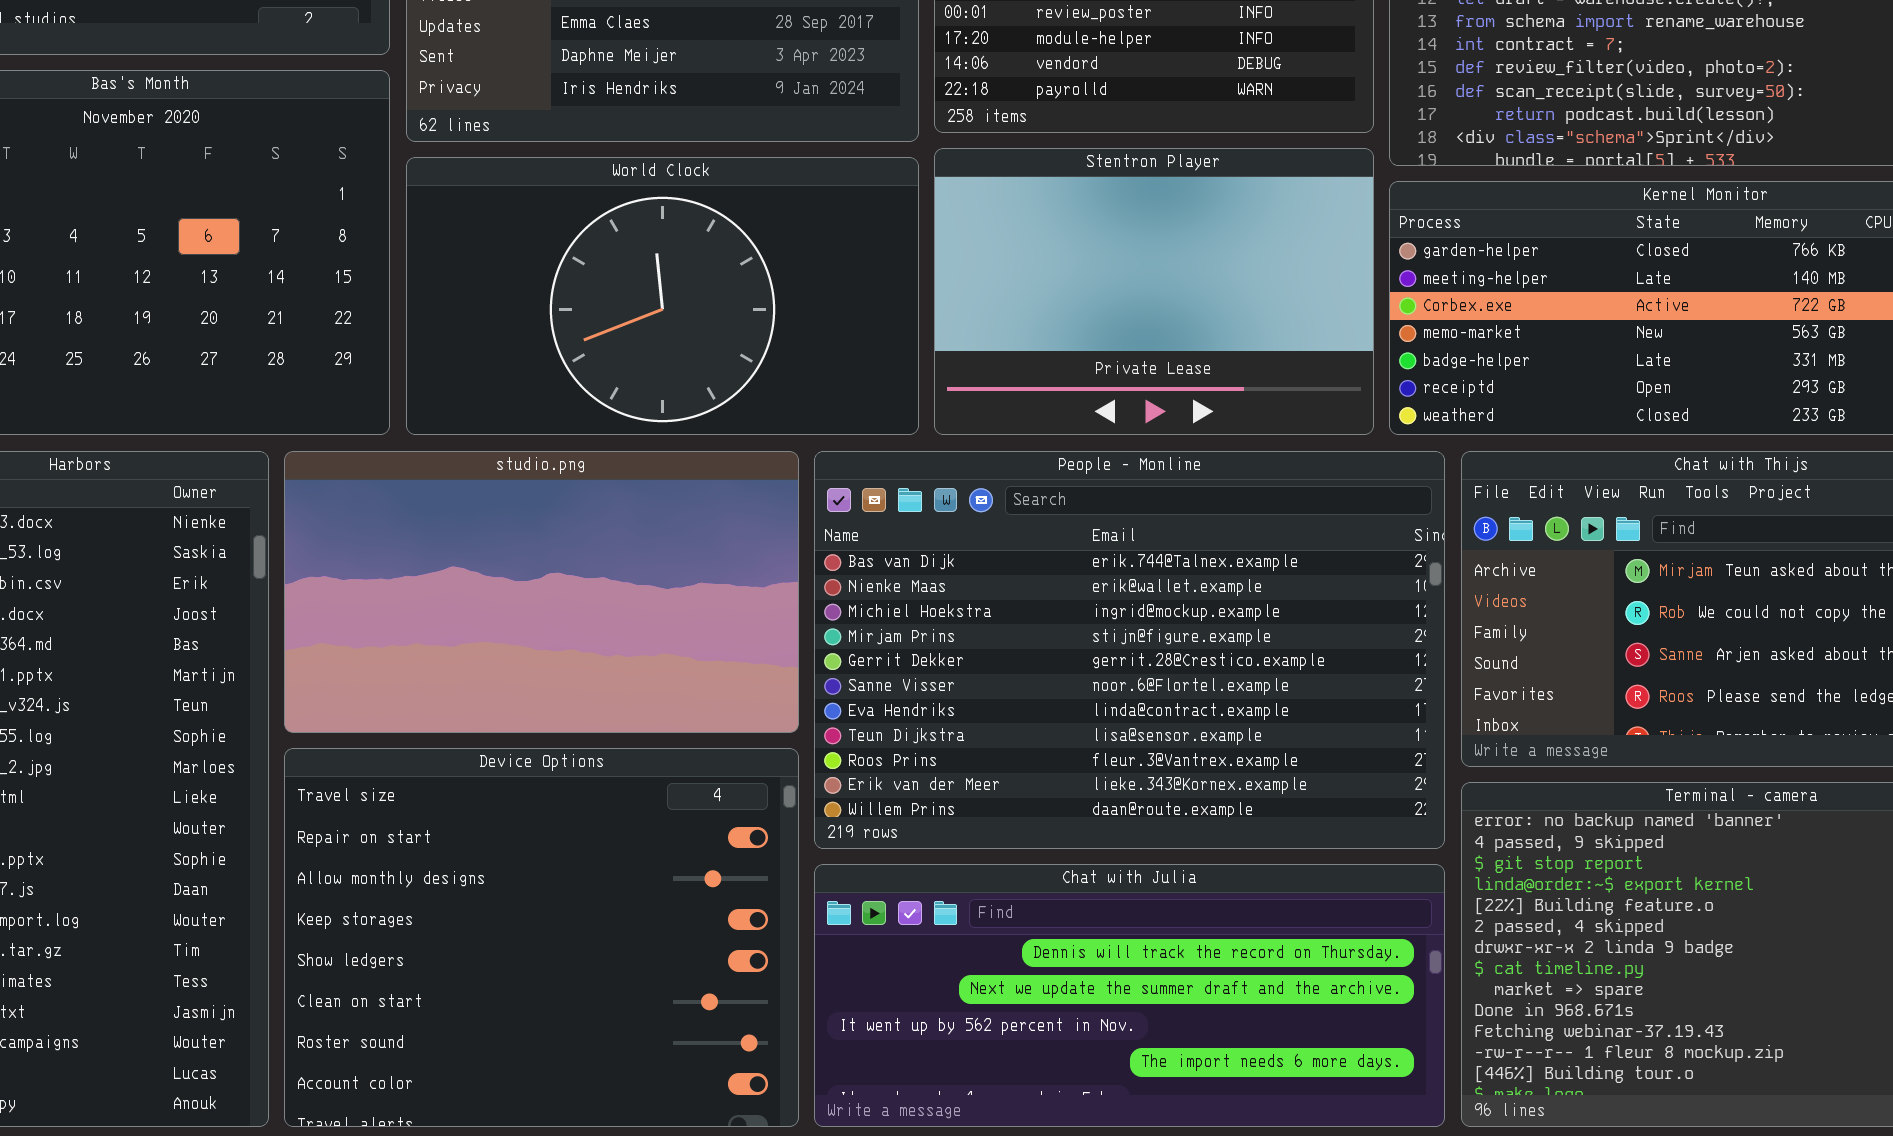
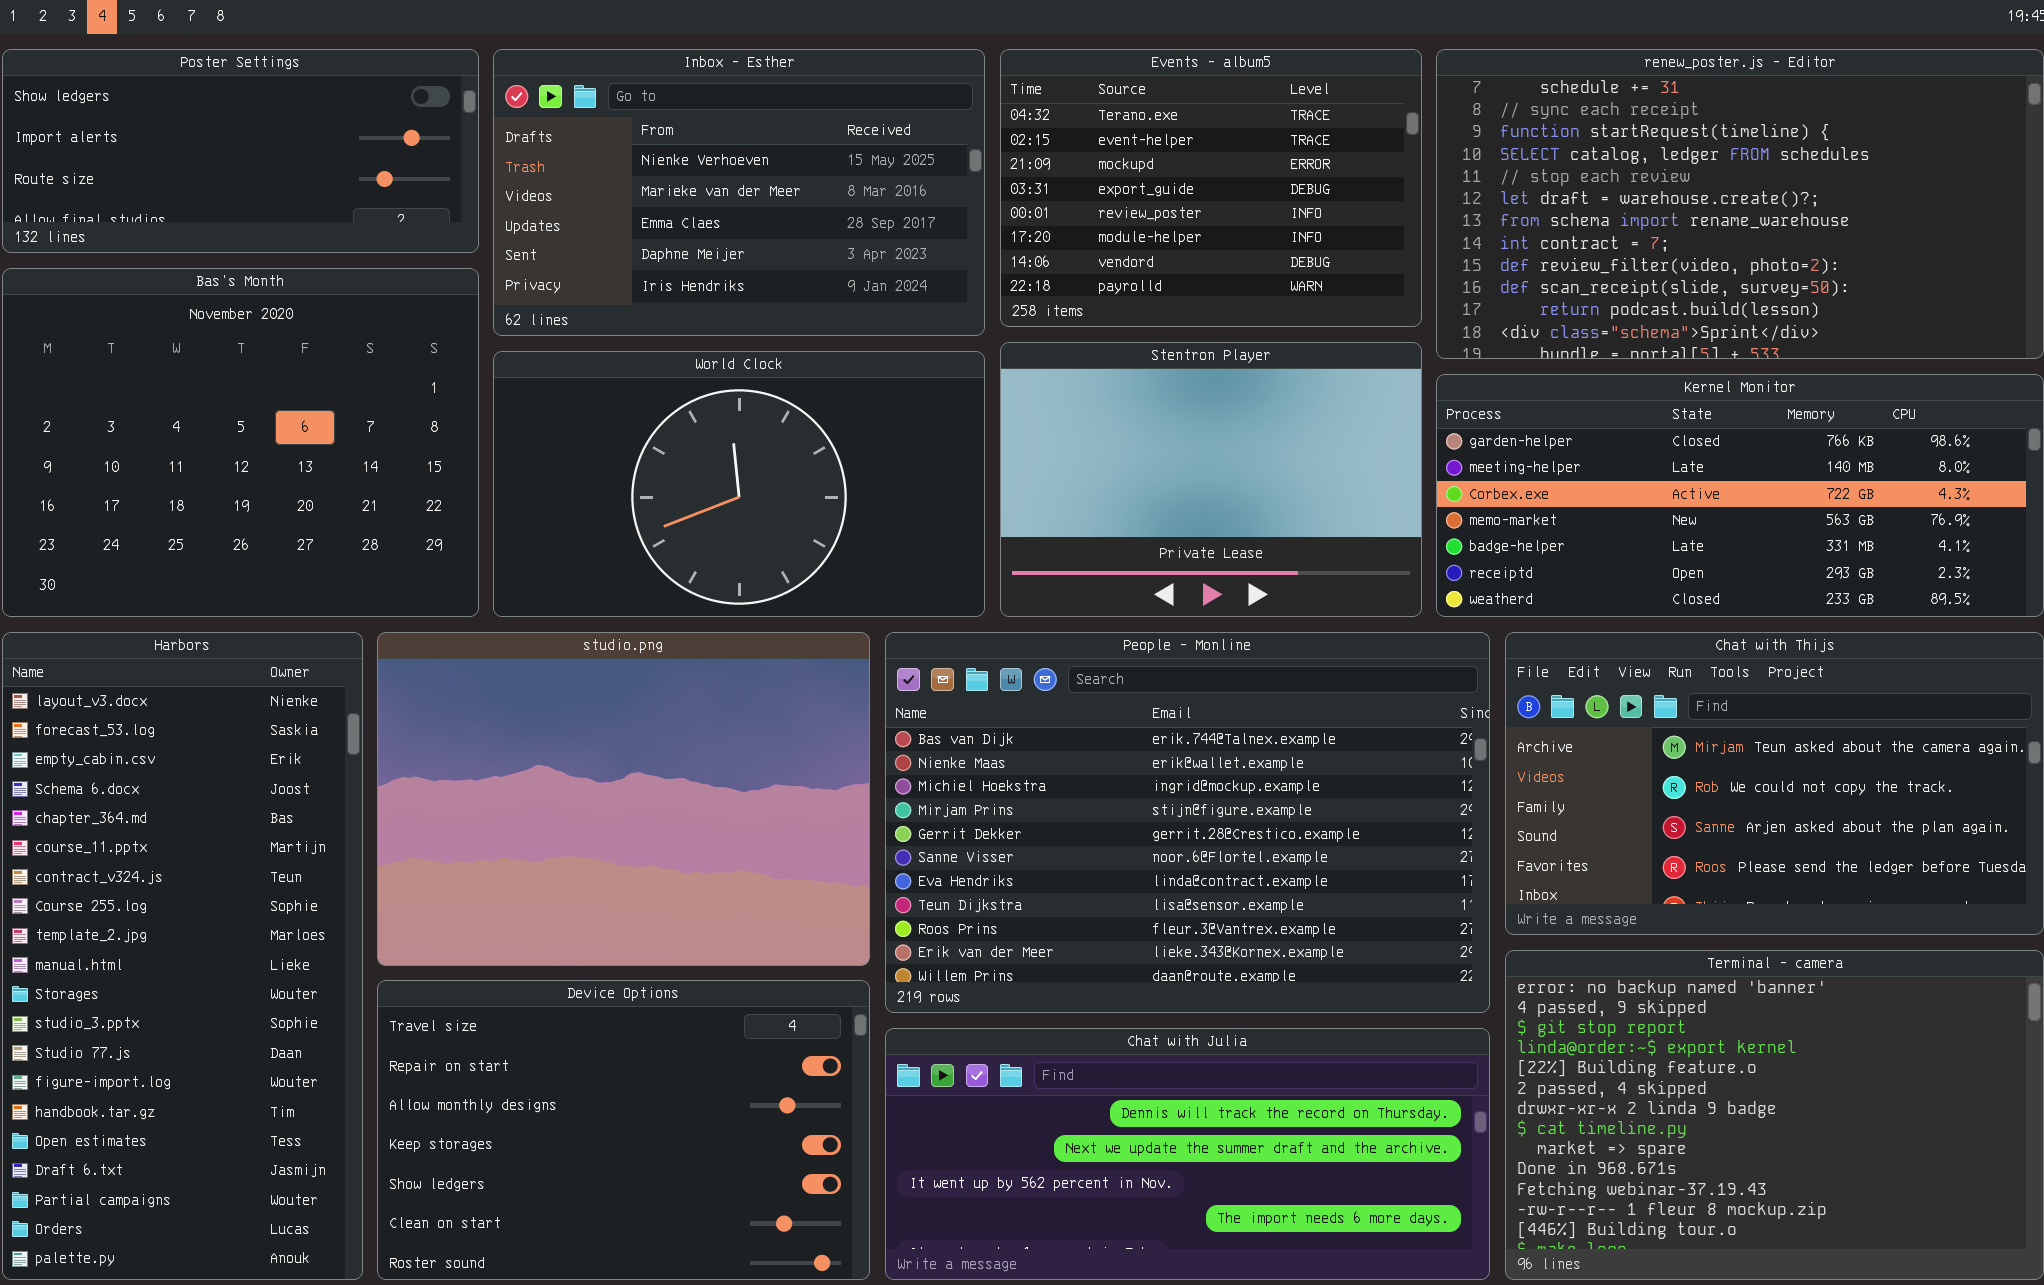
studio.png: [284,451,799,733] -> [377,632,870,966], resized
Device Options: [284,748,799,1127] -> [377,980,870,1280], resized

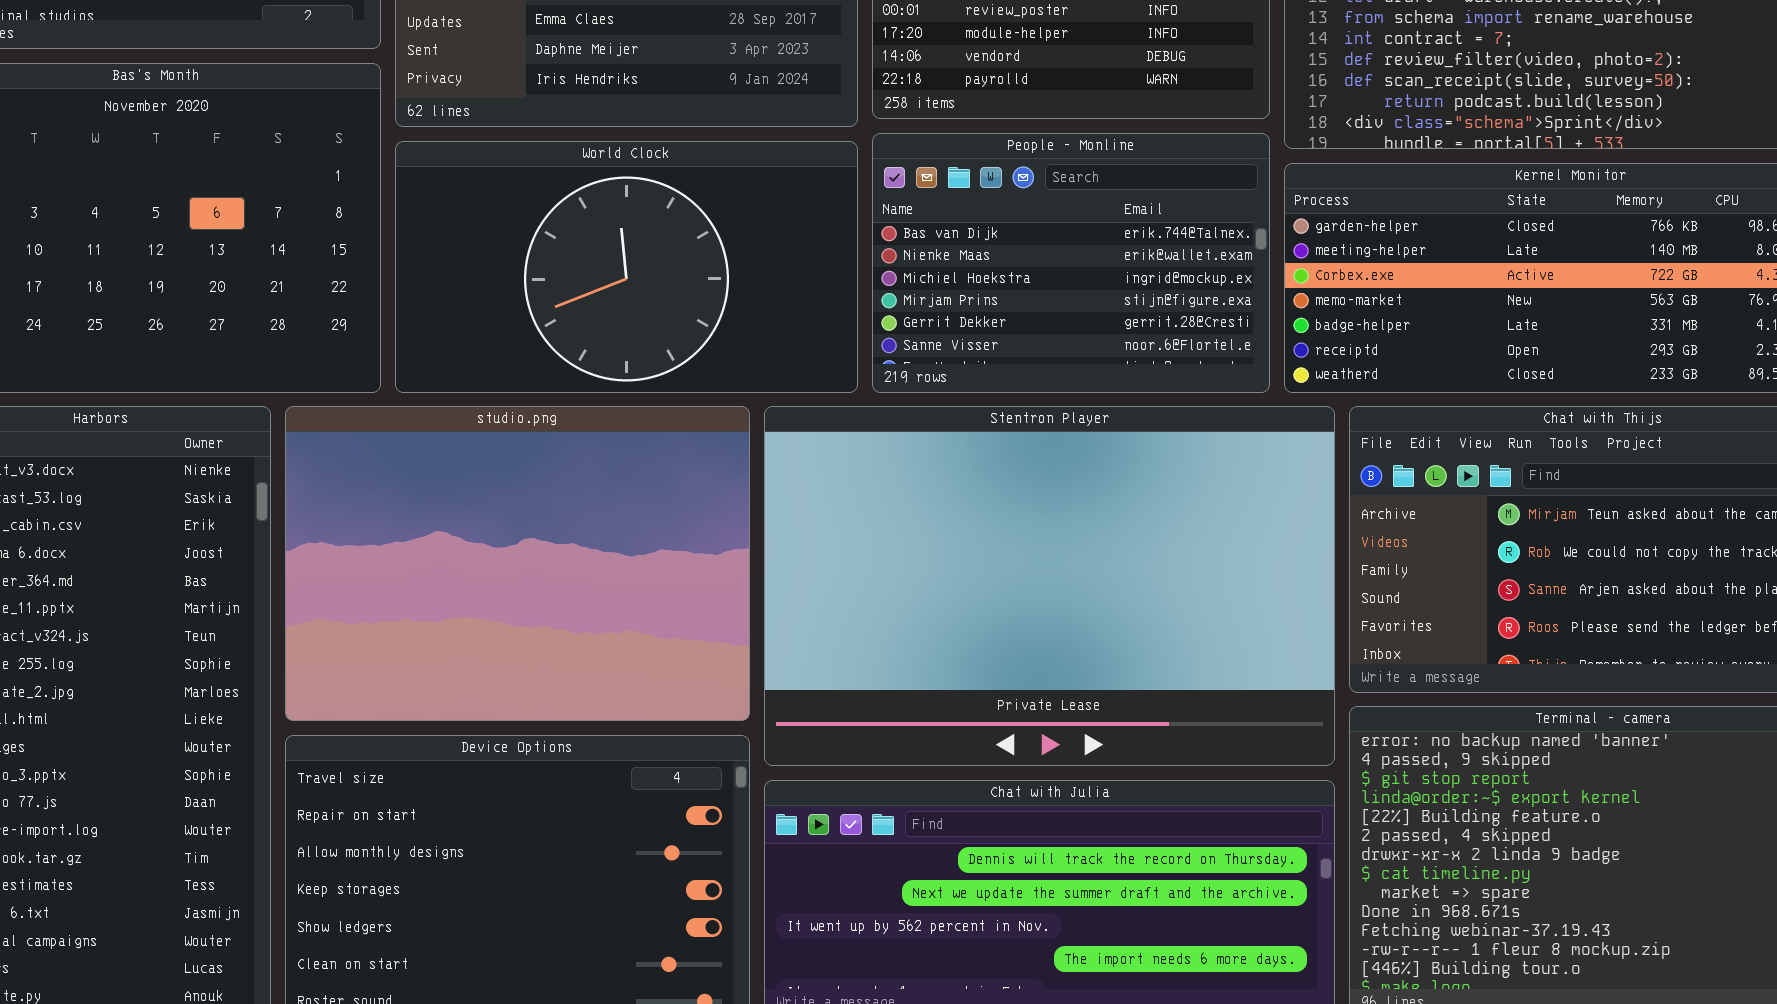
Stentron Player: [1000,342,1422,617] -> [764,406,1335,766], moved, resized
People - Monline: [885,632,1490,1013] -> [872,133,1270,393], moved, resized

